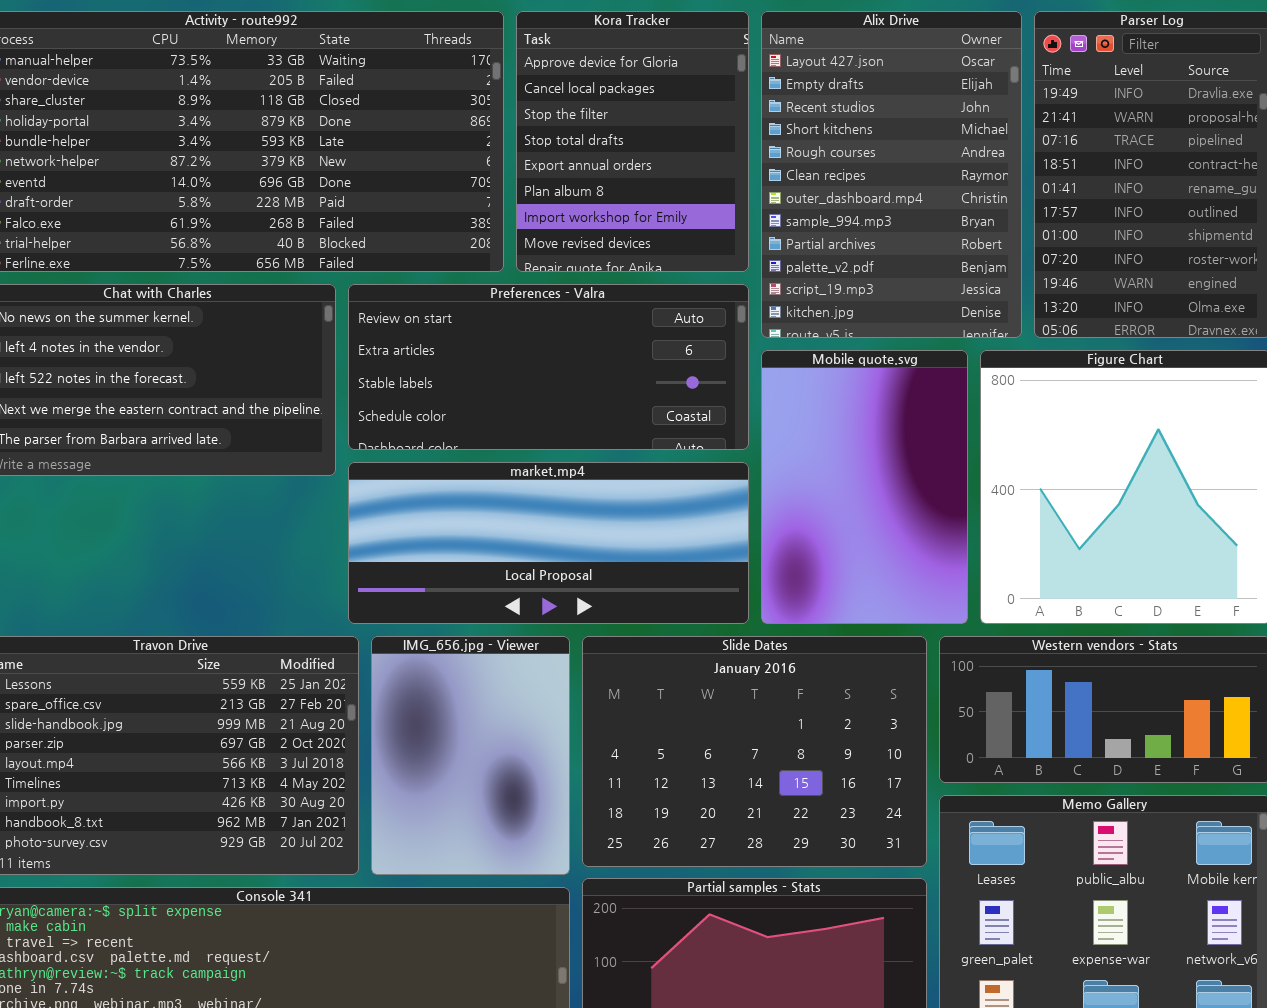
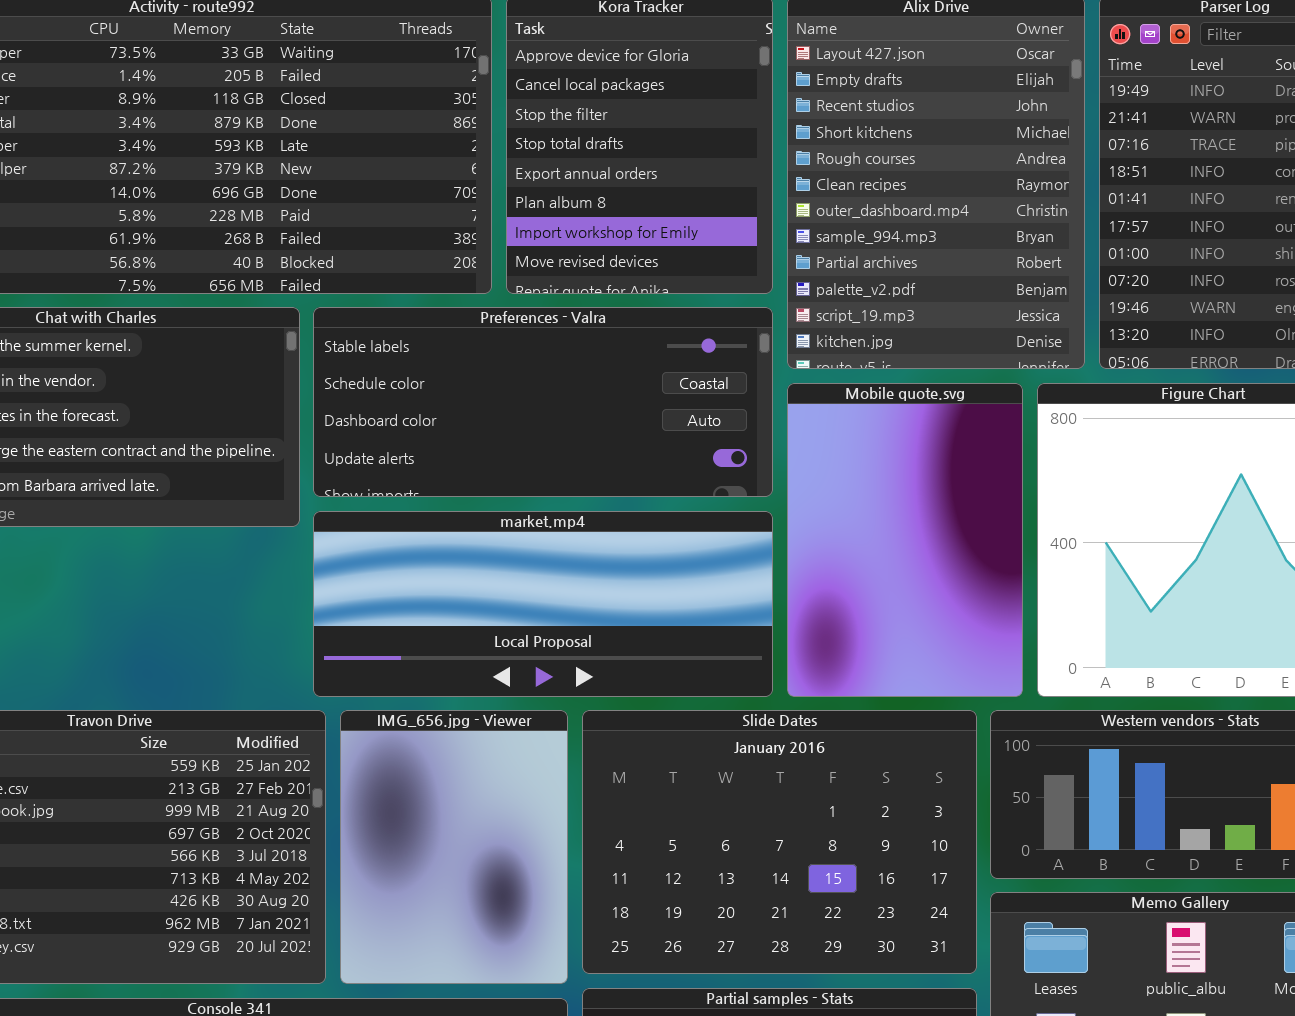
Preferences - Valra: [348,284,749,450] -> [313,307,773,497], scrolled down 2 rows

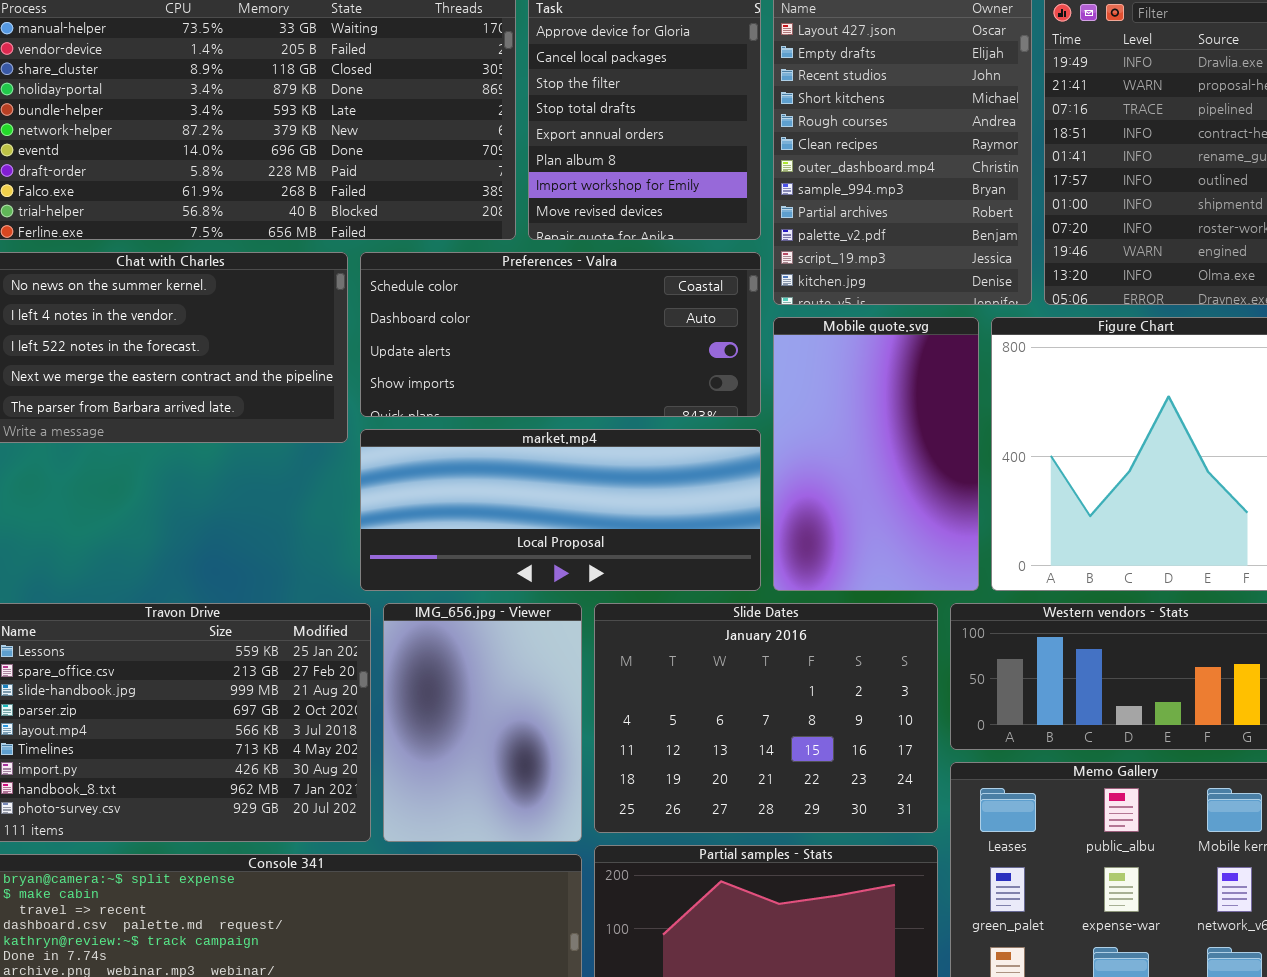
Preferences - Valra: [313,307,773,497] -> [360,252,761,417], scrolled down 1 row

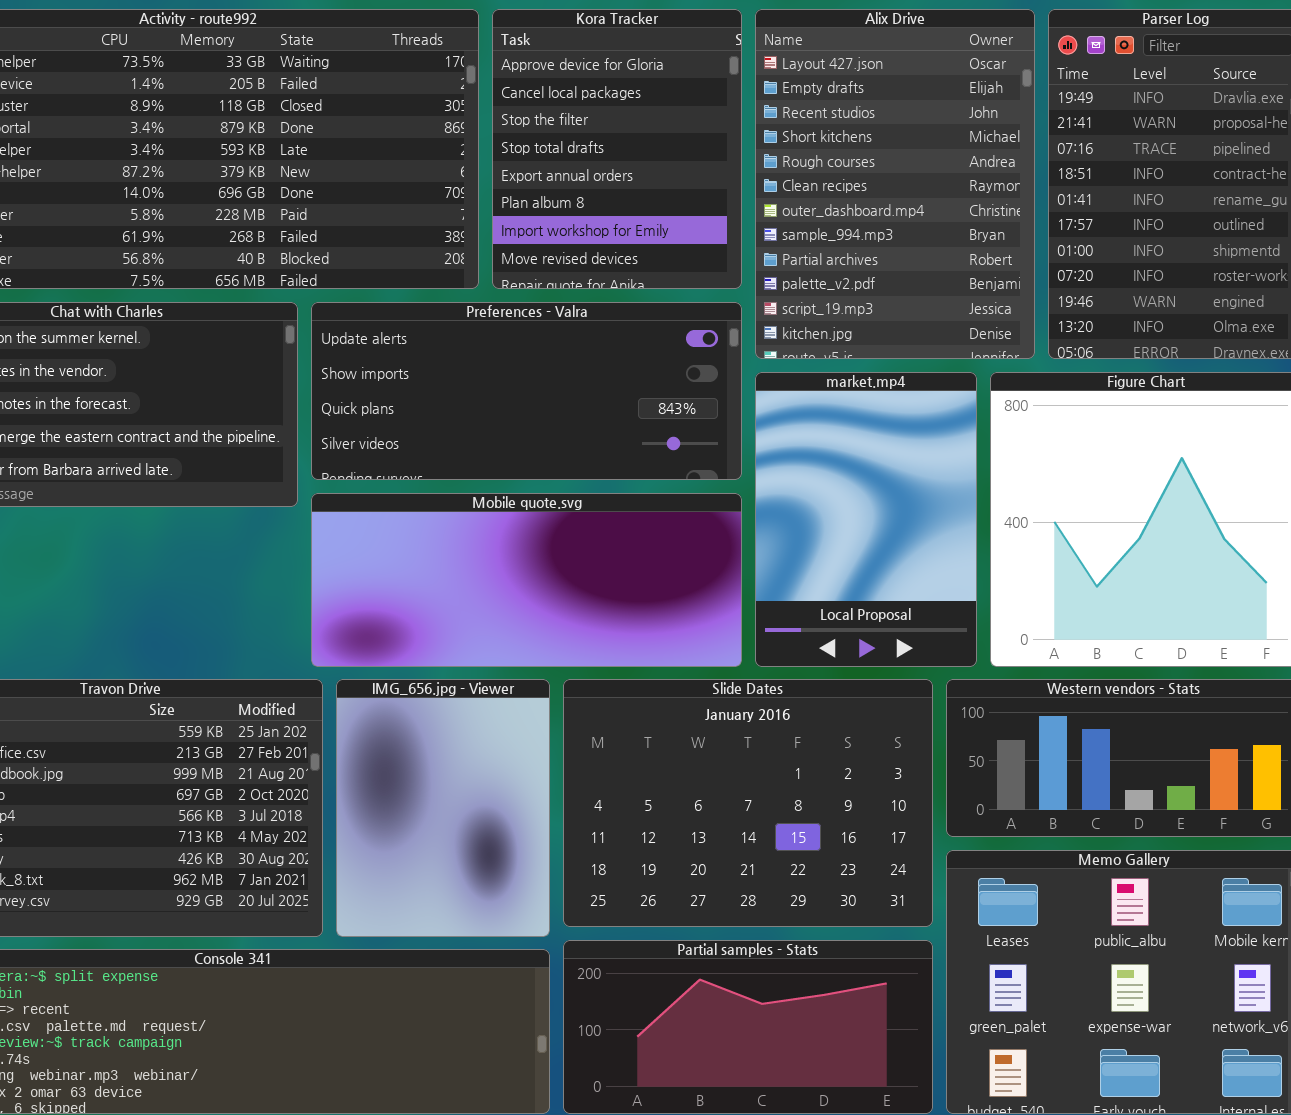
Preferences - Valra: [360,252,761,417] -> [311,302,742,480], scrolled down 2 rows
Mobile quote.svg: [773,317,979,591] -> [311,493,742,667], moved, resized
market.mp4: [360,429,761,591] -> [755,372,977,667], moved, resized

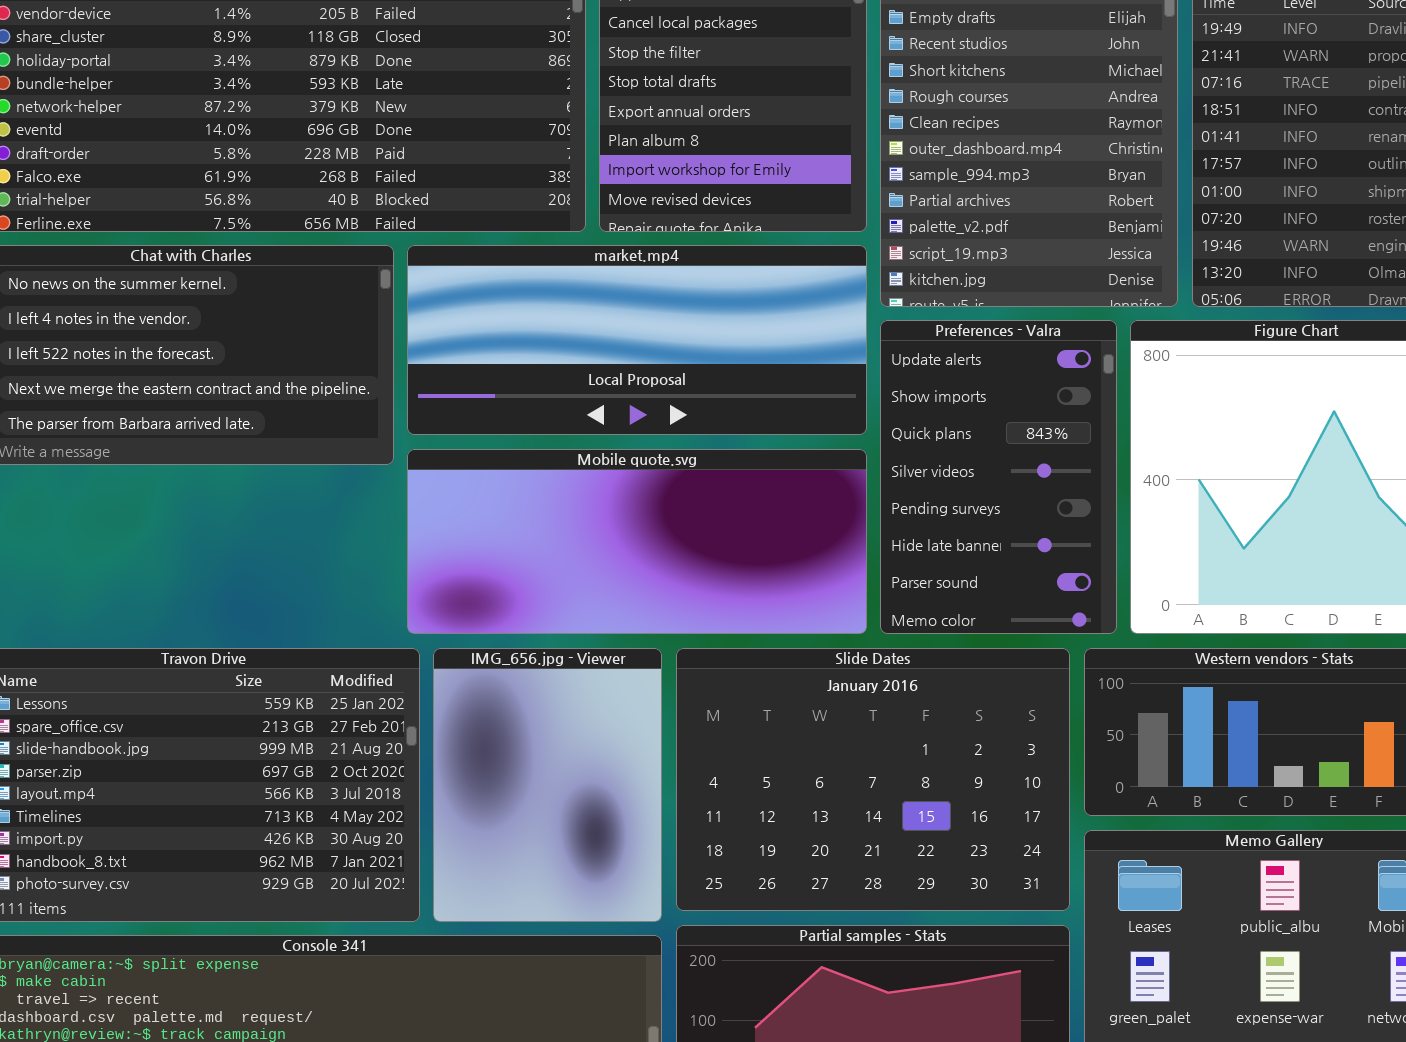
Preferences - Valra: [311,302,742,480] -> [880,320,1117,634], moved, resized
market.mp4: [755,372,977,667] -> [407,245,867,435], moved, resized

